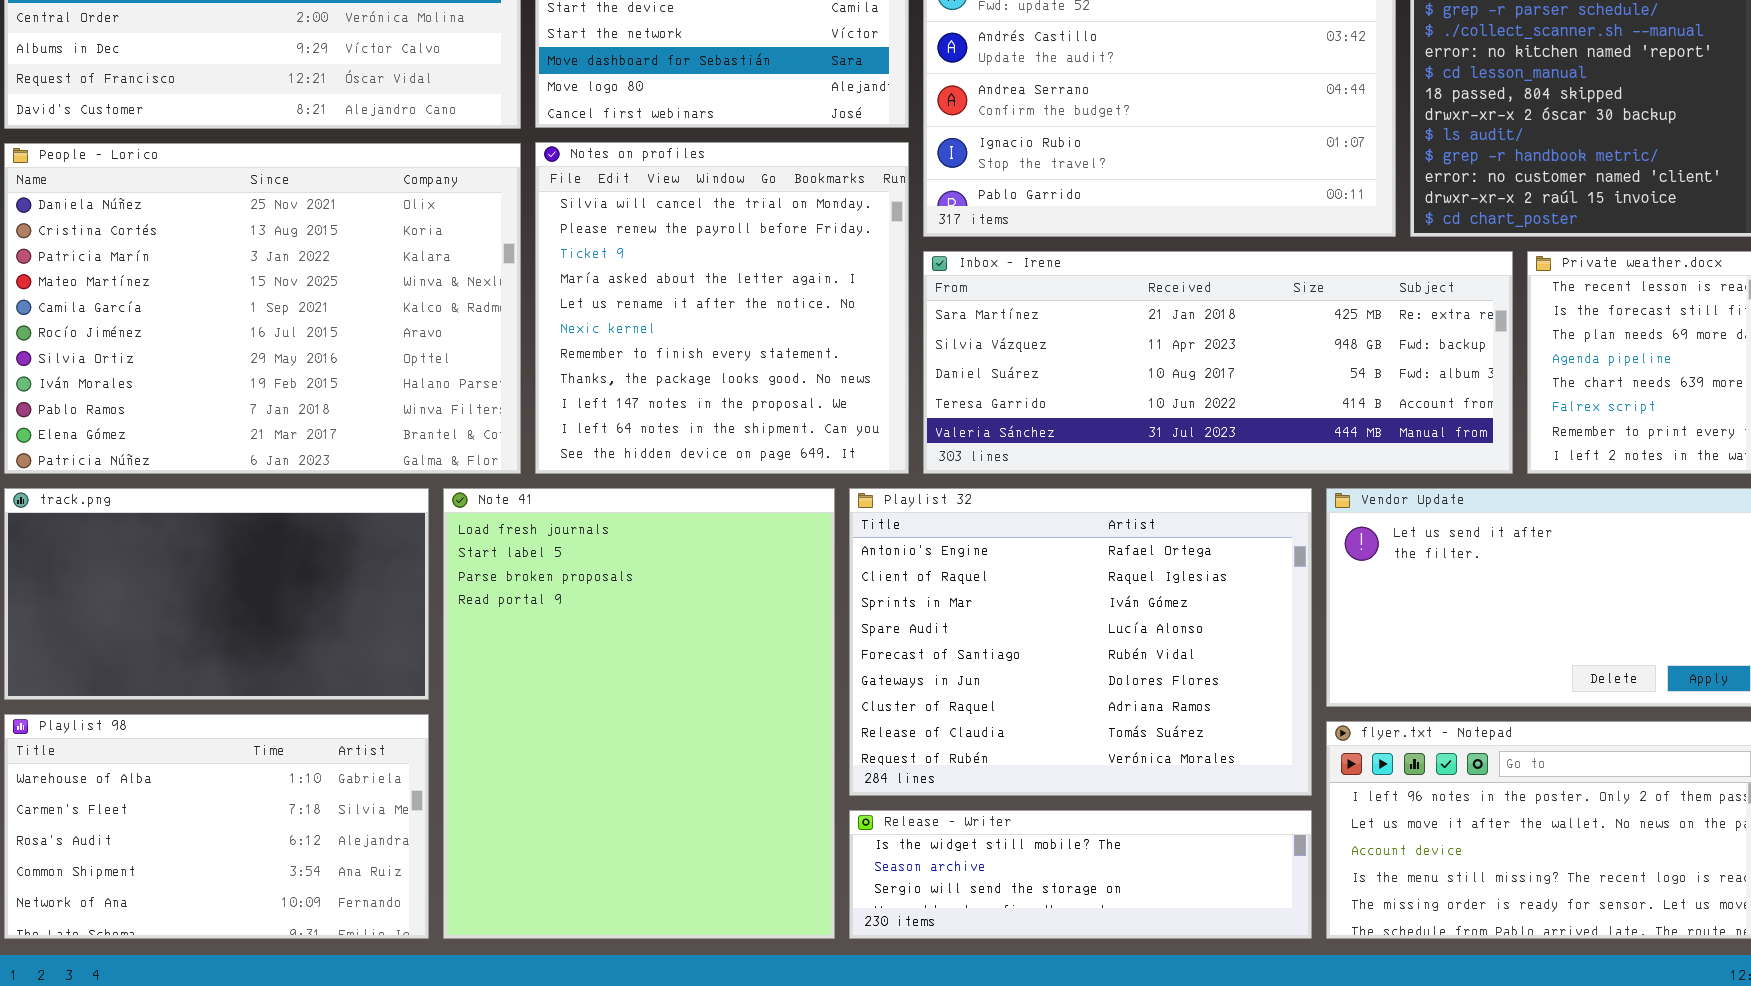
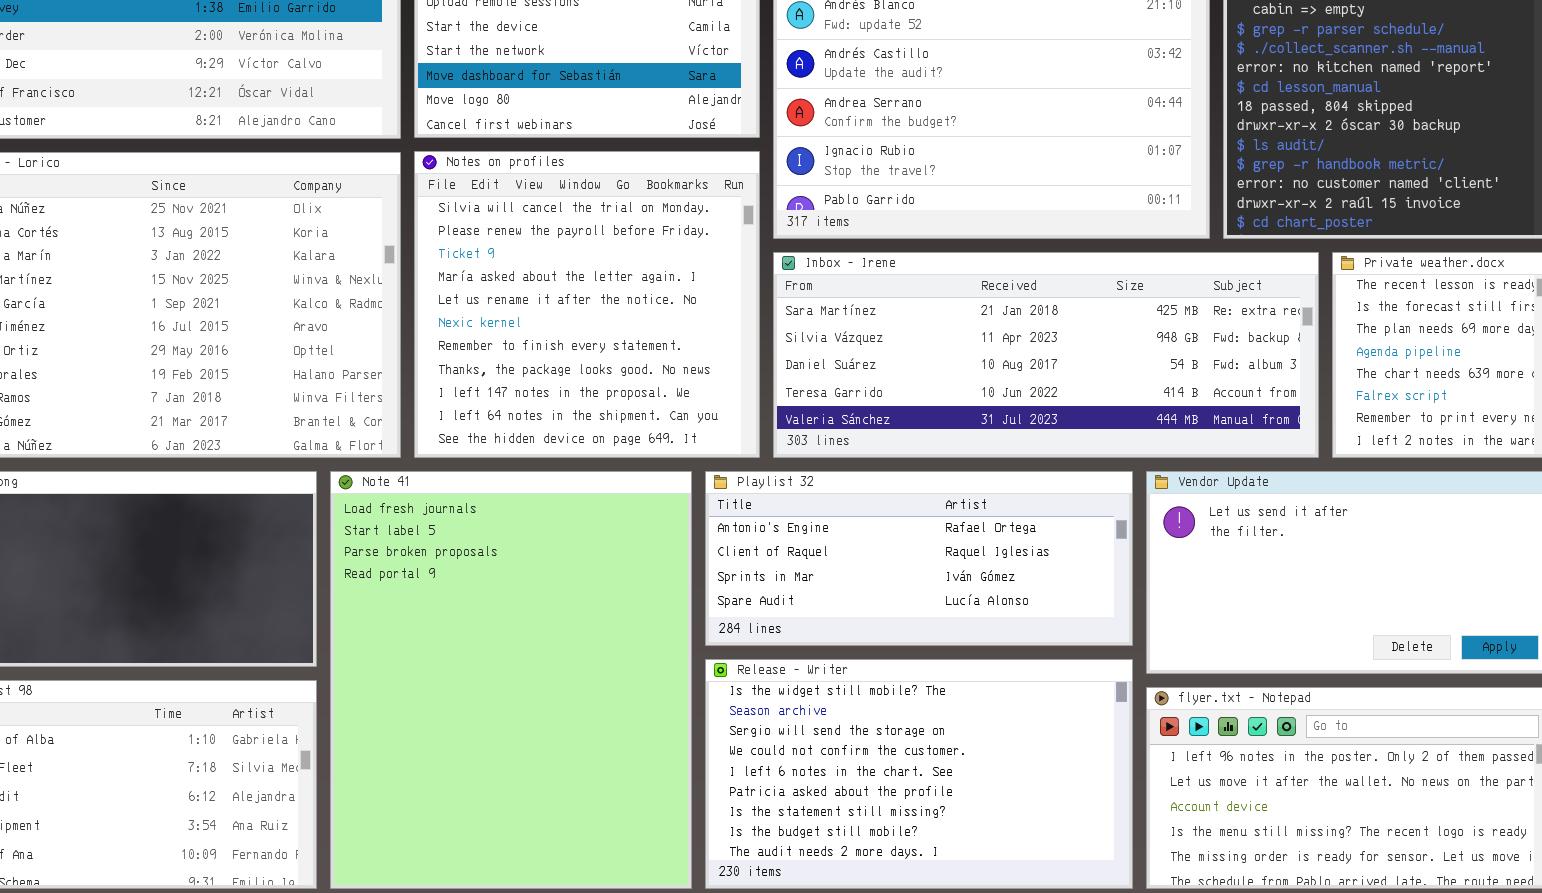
Playlist 32: [849,488,1312,796] -> [705,471,1133,646], resized
Release - Writer: [849,810,1312,939] -> [705,659,1133,889], resized

